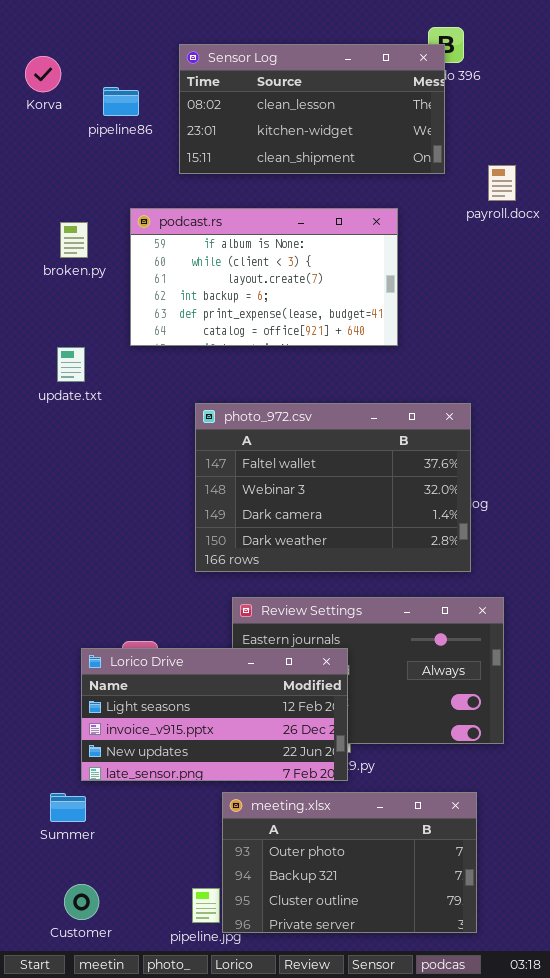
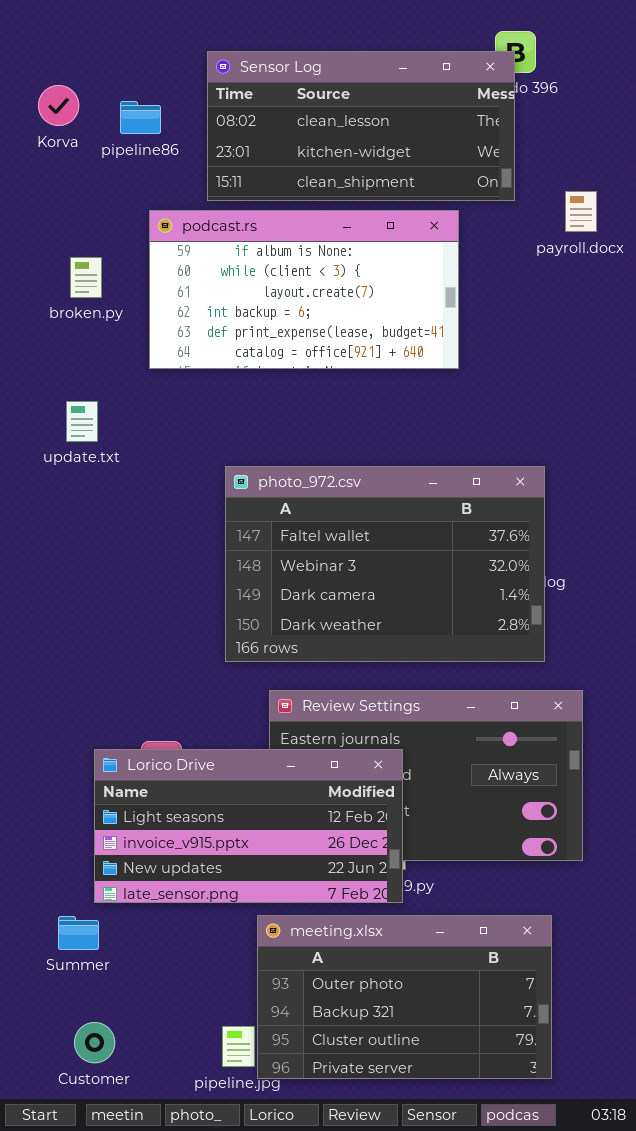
Korva: [25,56,61,92] -> [38,85,79,126], moved
podcast.rs: [130,208,398,346] -> [149,210,459,369], moved

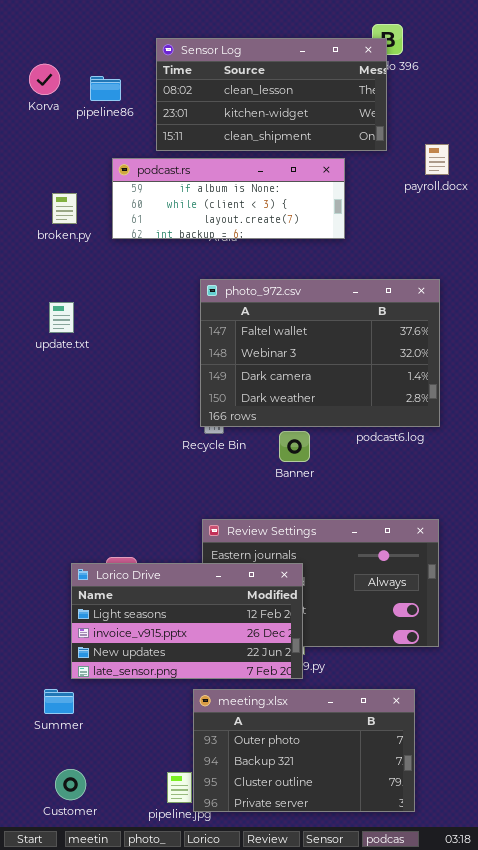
podcast.rs: [149,210,459,369] -> [112,158,345,239], resized
photo_972.csv: [225,466,545,662] -> [200,279,440,427], moved

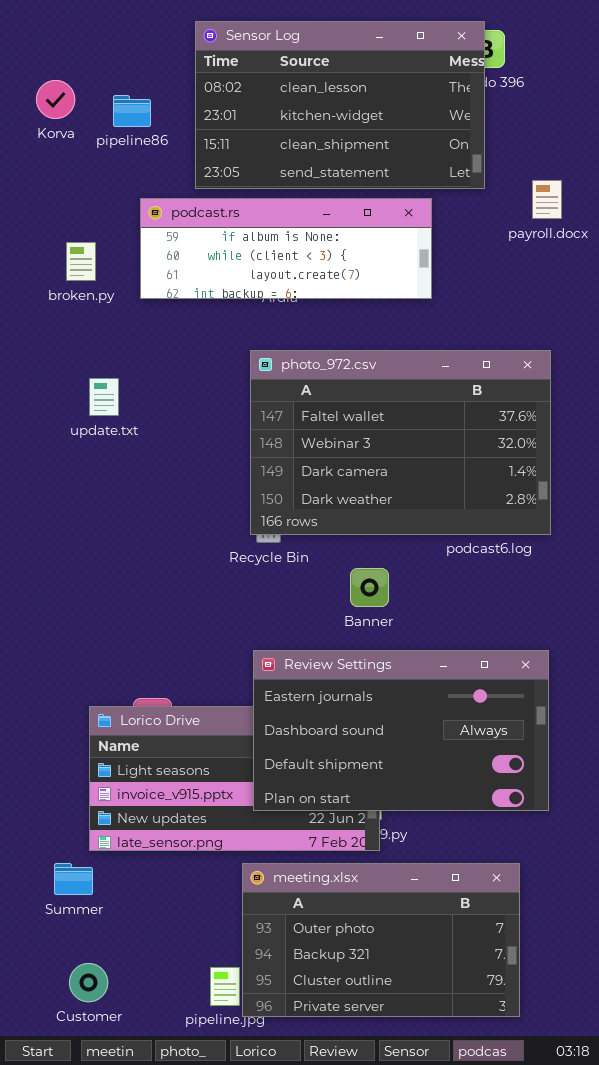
Sensor Log: [156,38,387,151] -> [195,21,485,189], resized
update.txt: [49,302,74,333] -> [89,378,119,416], moved
Banner: [279,431,310,462] -> [350,568,389,607], moved
Review Settings: [202,519,439,647] -> [253,650,549,811], raised

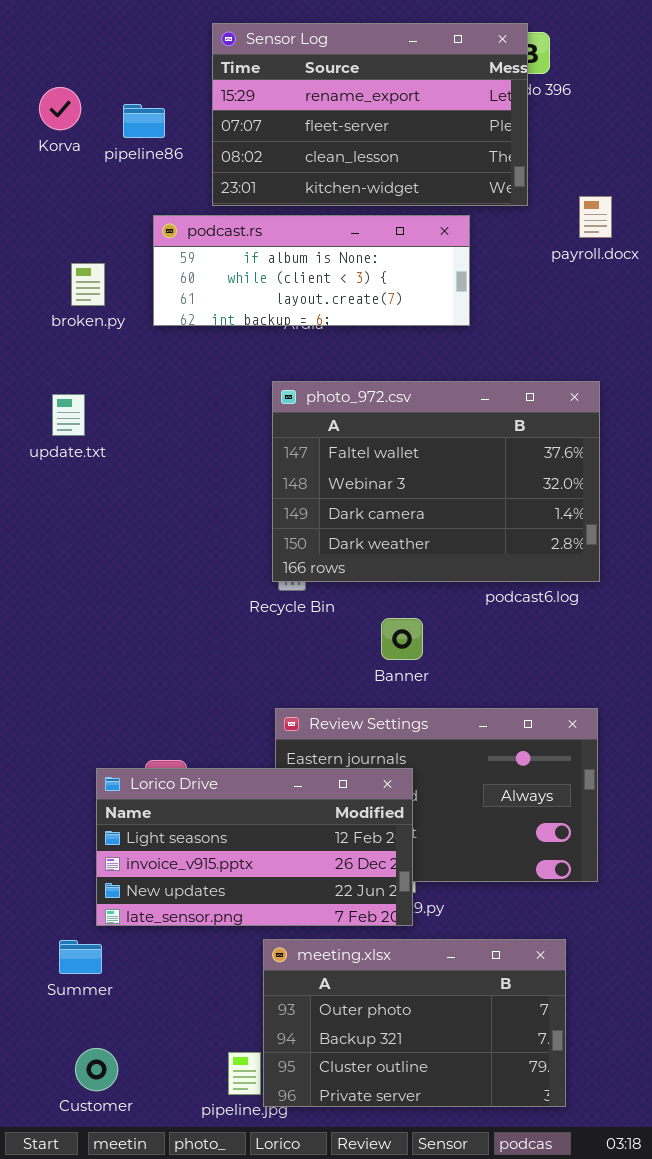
Sensor Log: [195,21,485,189] -> [212,23,528,206], scrolled up 2 rows
update.txt: [89,378,119,416] -> [52,394,85,436], moved
Lorico Drive: [89,706,380,851] -> [96,768,413,926], raised

